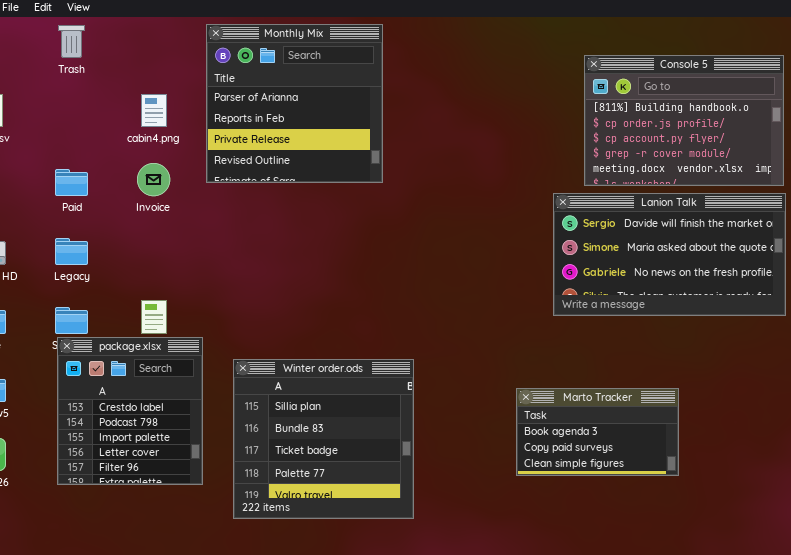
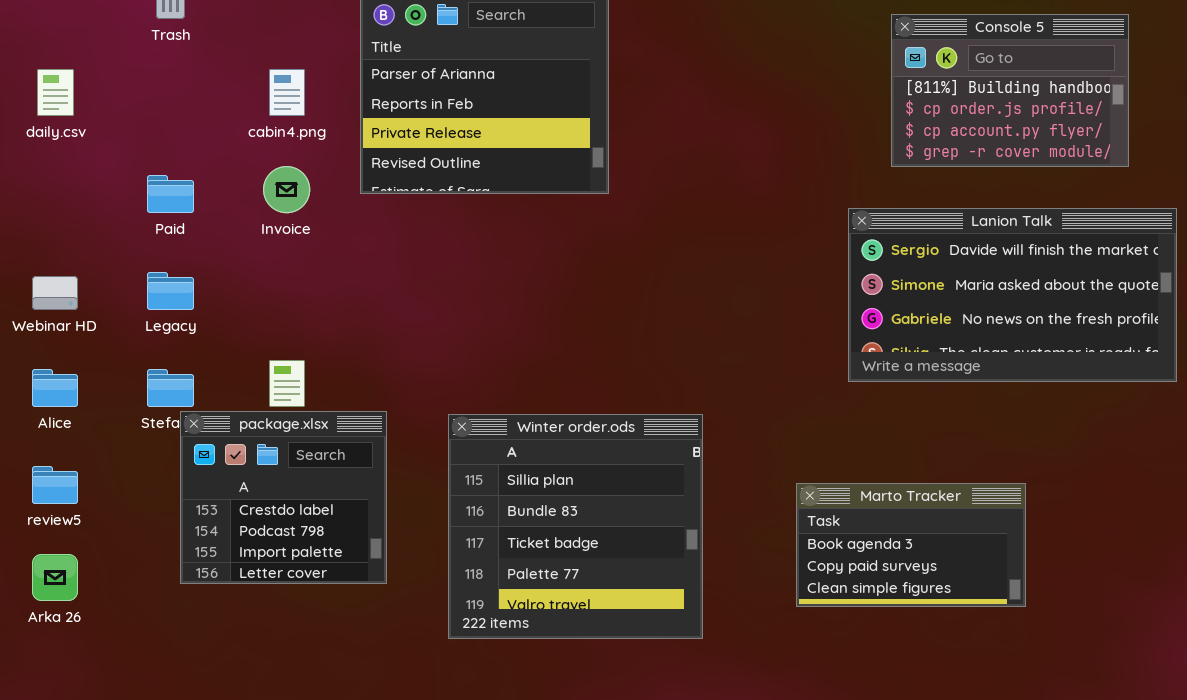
Console 5: [584,55,784,186] -> [891,14,1129,167], resized
package.xlsx: [57,337,203,485] -> [180,411,387,584], moved, resized
Winter order.ods: [233,359,414,519] -> [448,414,703,639], moved

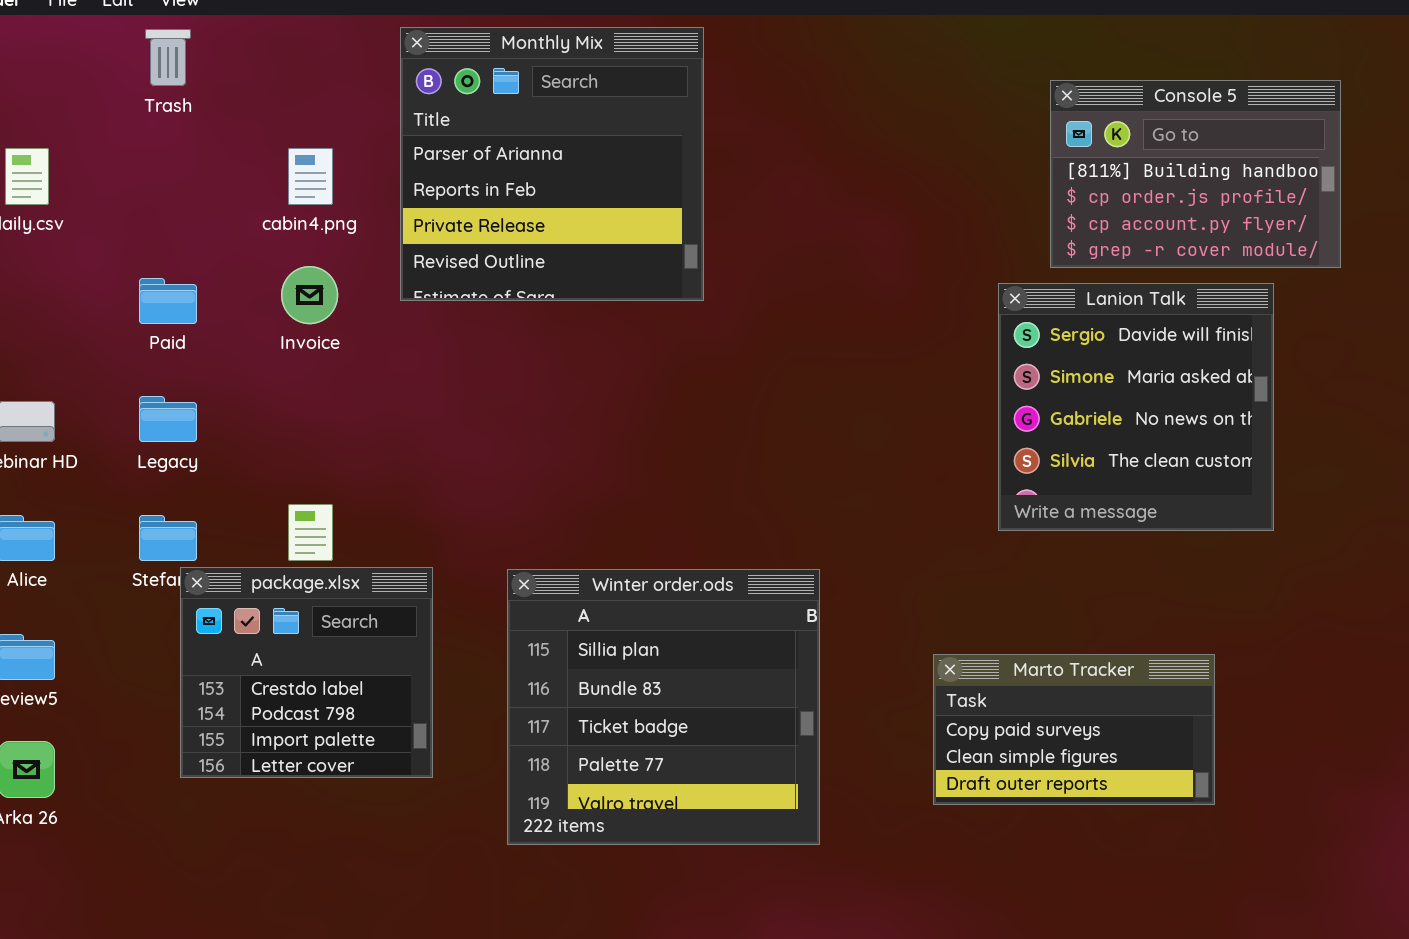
Lanion Talk: [848,208,1177,382] -> [998,283,1274,531], resized
Marto Tracker: [796,483,1026,607] -> [933,654,1215,805], scrolled down 1 row

